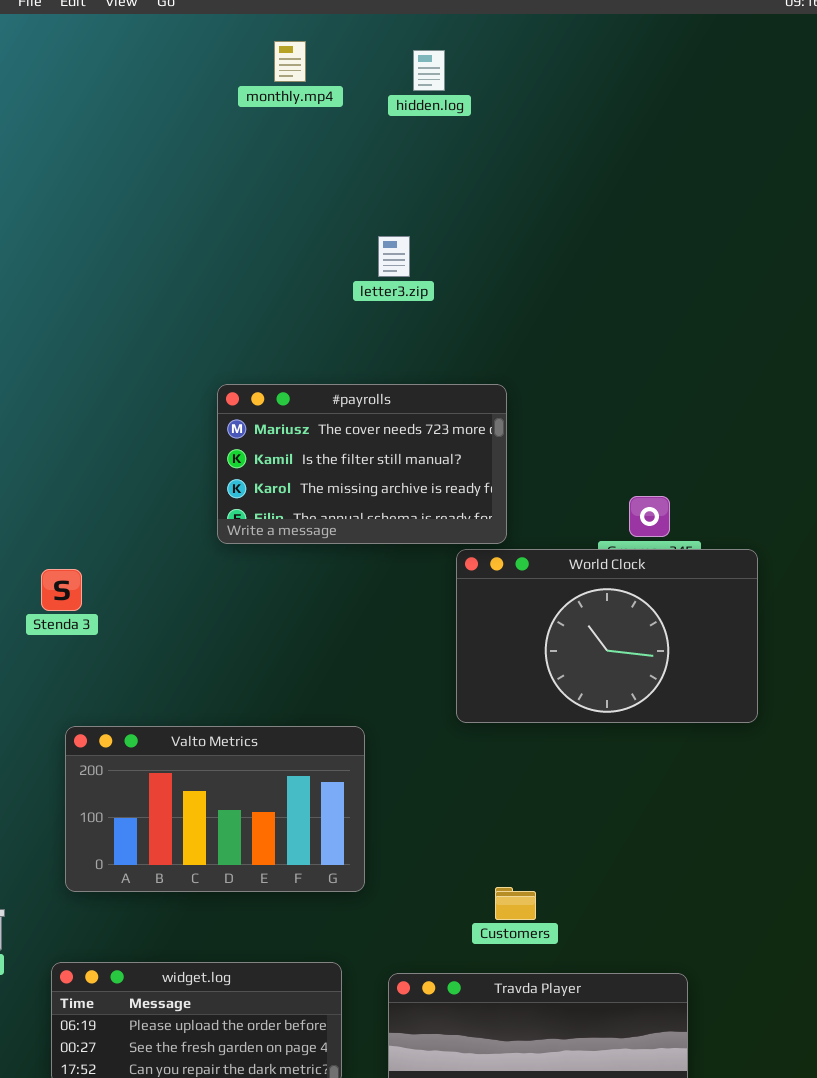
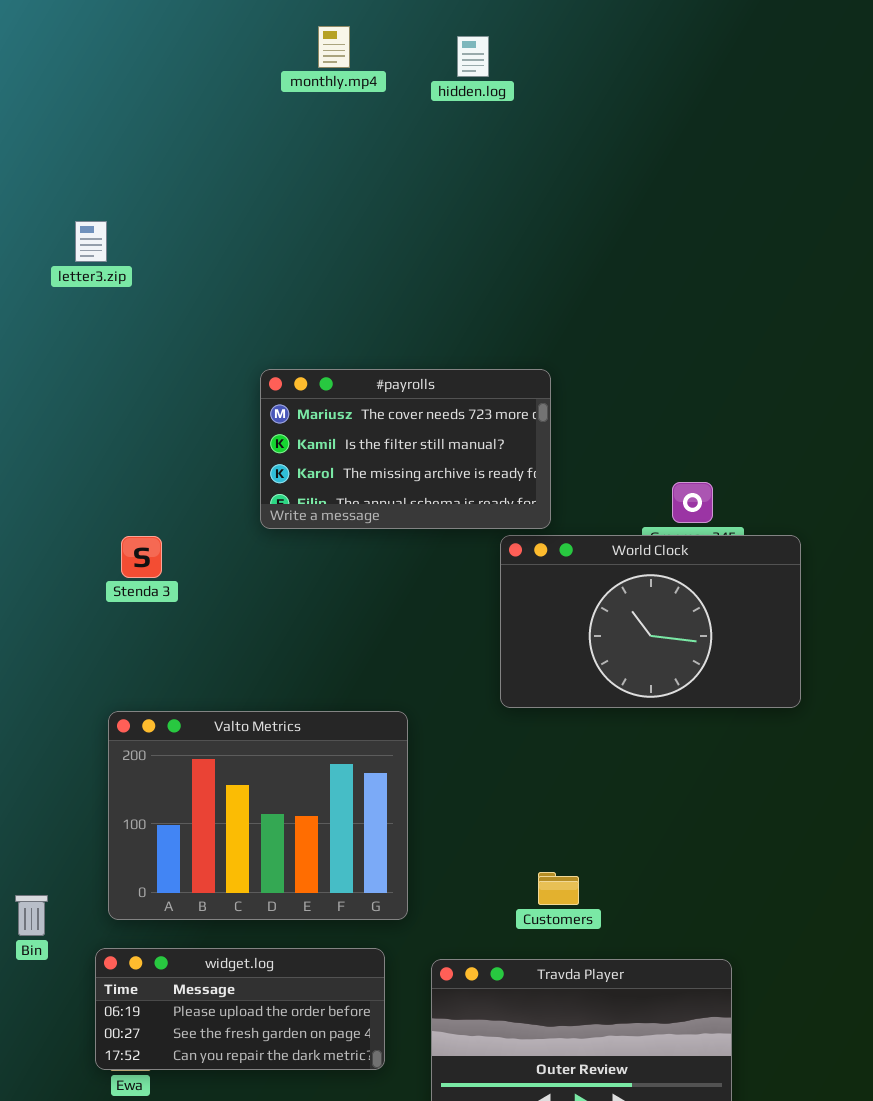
letter3.zip: [378,236,410,277] -> [75,221,107,262], moved
Stenda 3: [41,569,82,611] -> [121,536,162,578], moved
Valto Metrics: [65,726,365,892] -> [108,711,408,920], resized

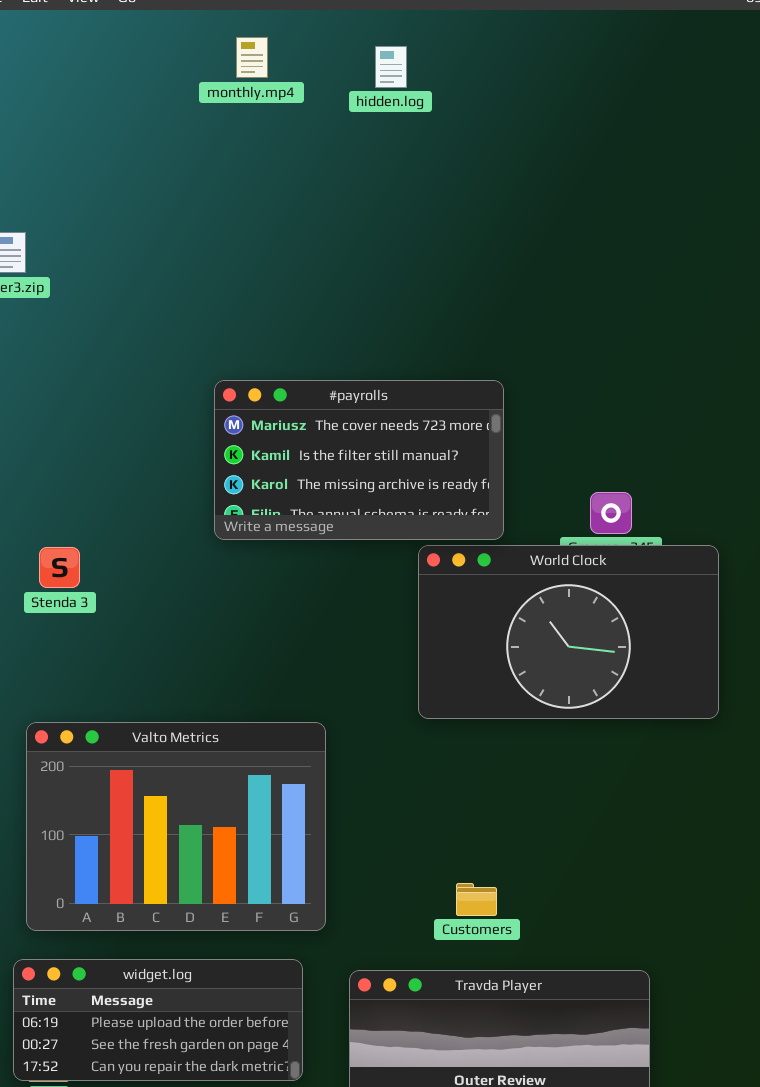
#payrolls: [260,369,551,529] -> [214,380,504,540], moved

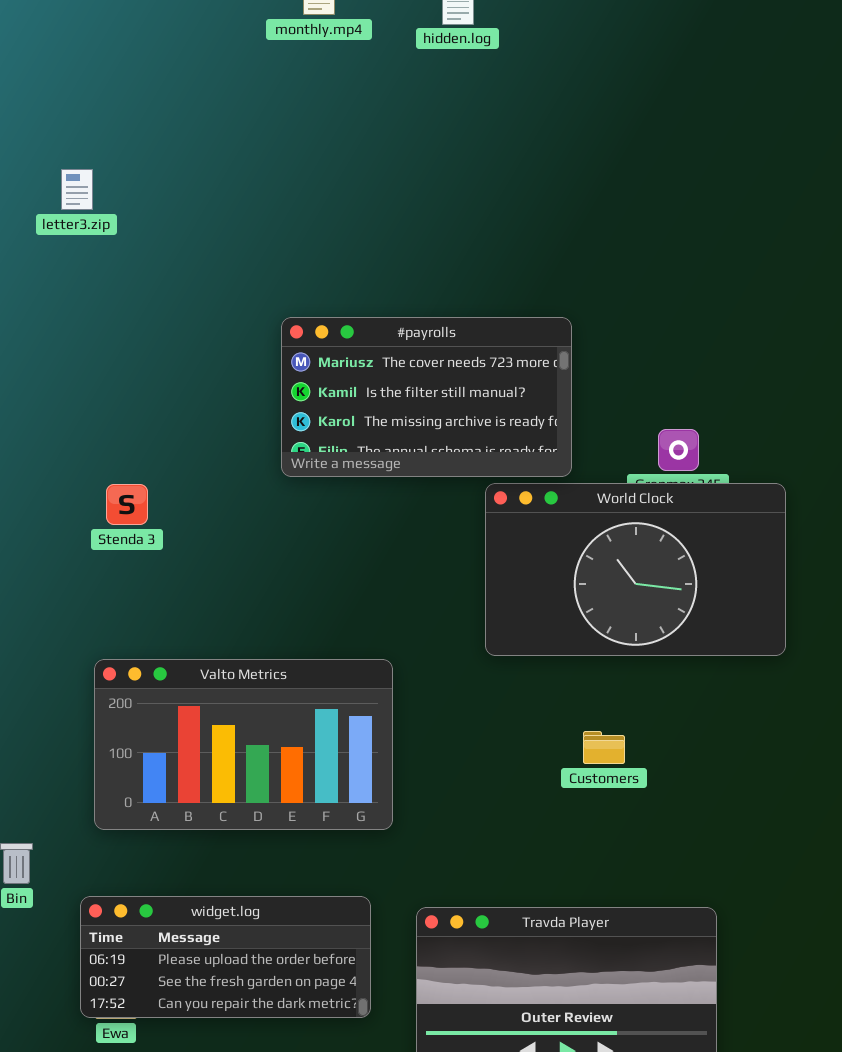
Valto Metrics: [26,722,326,931] -> [94,659,393,830], resized
Customers: [456,883,497,916] -> [583,731,625,764], moved

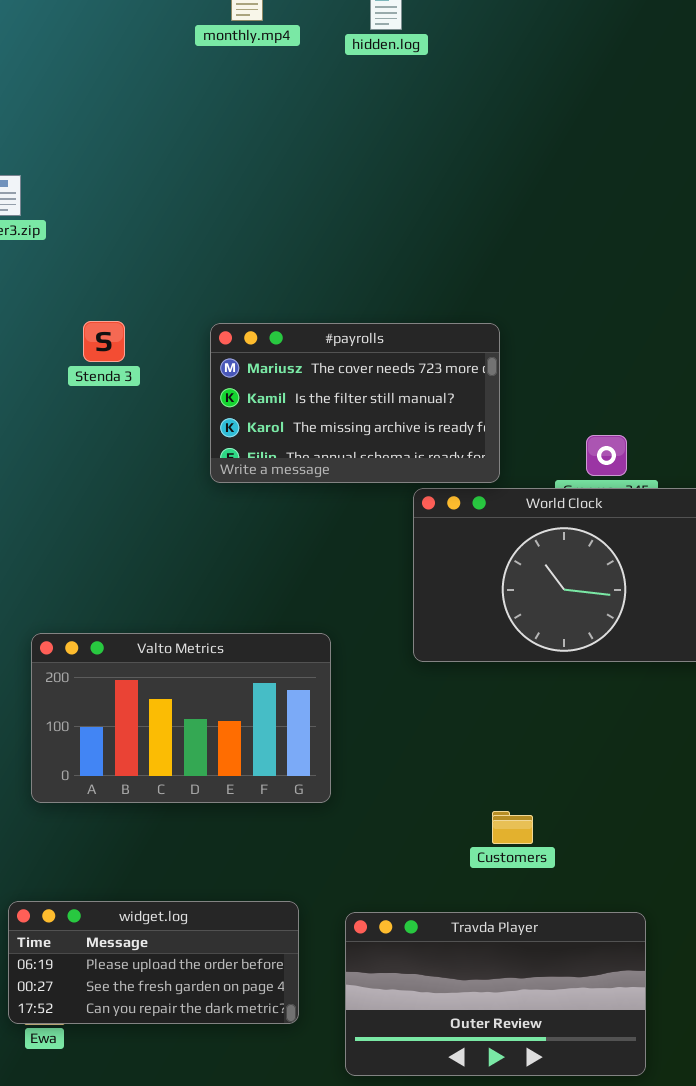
Stenda 3: [106,484,148,525] -> [83,321,125,362], moved
Valto Metrics: [94,659,393,830] -> [31,633,331,803], moved
Customers: [583,731,625,764] -> [492,811,533,844], moved

